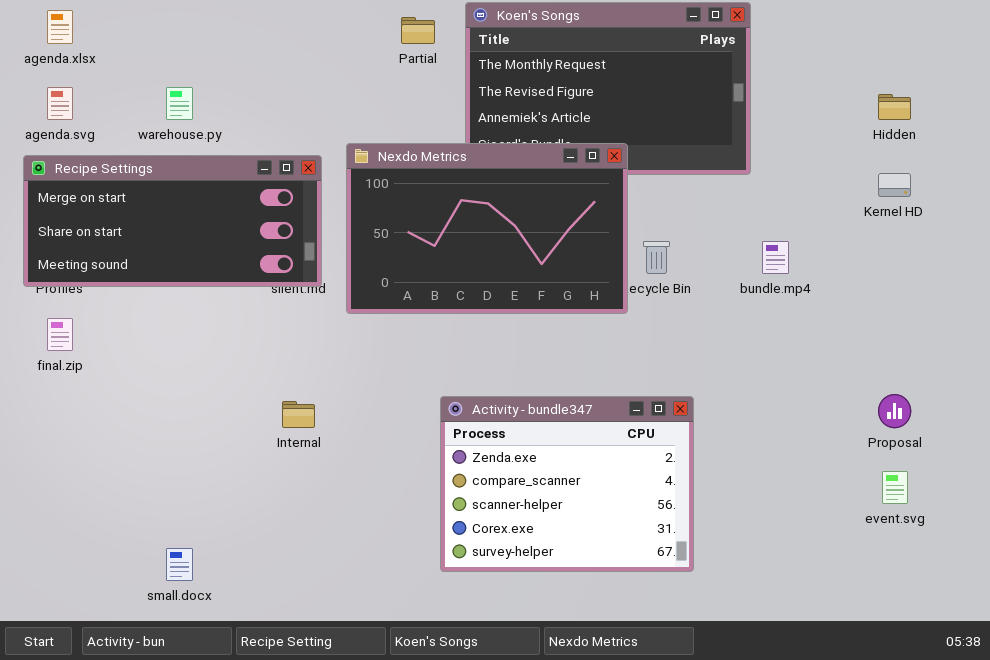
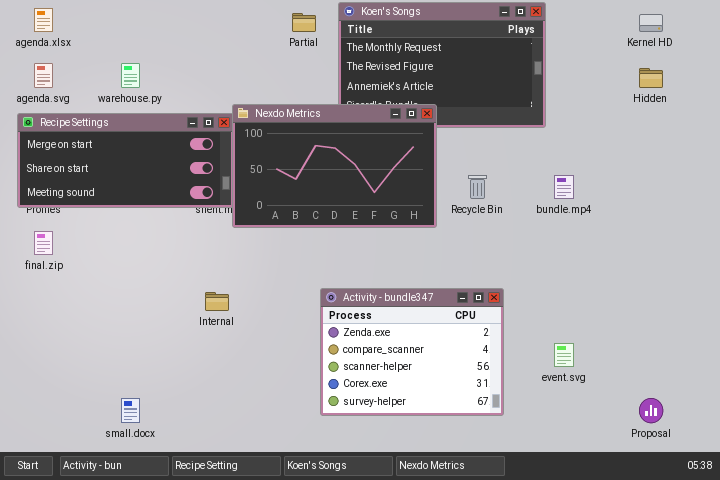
Nexdo Metrics: [346,143,628,314] -> [232,104,437,228], moved
Kernel HD: [878,173,911,197] -> [639,14,663,32], moved
Proposal: [878,394,911,428] -> [639,398,663,423], moved
event.svg: [882,471,908,504] -> [554,343,574,367], moved

